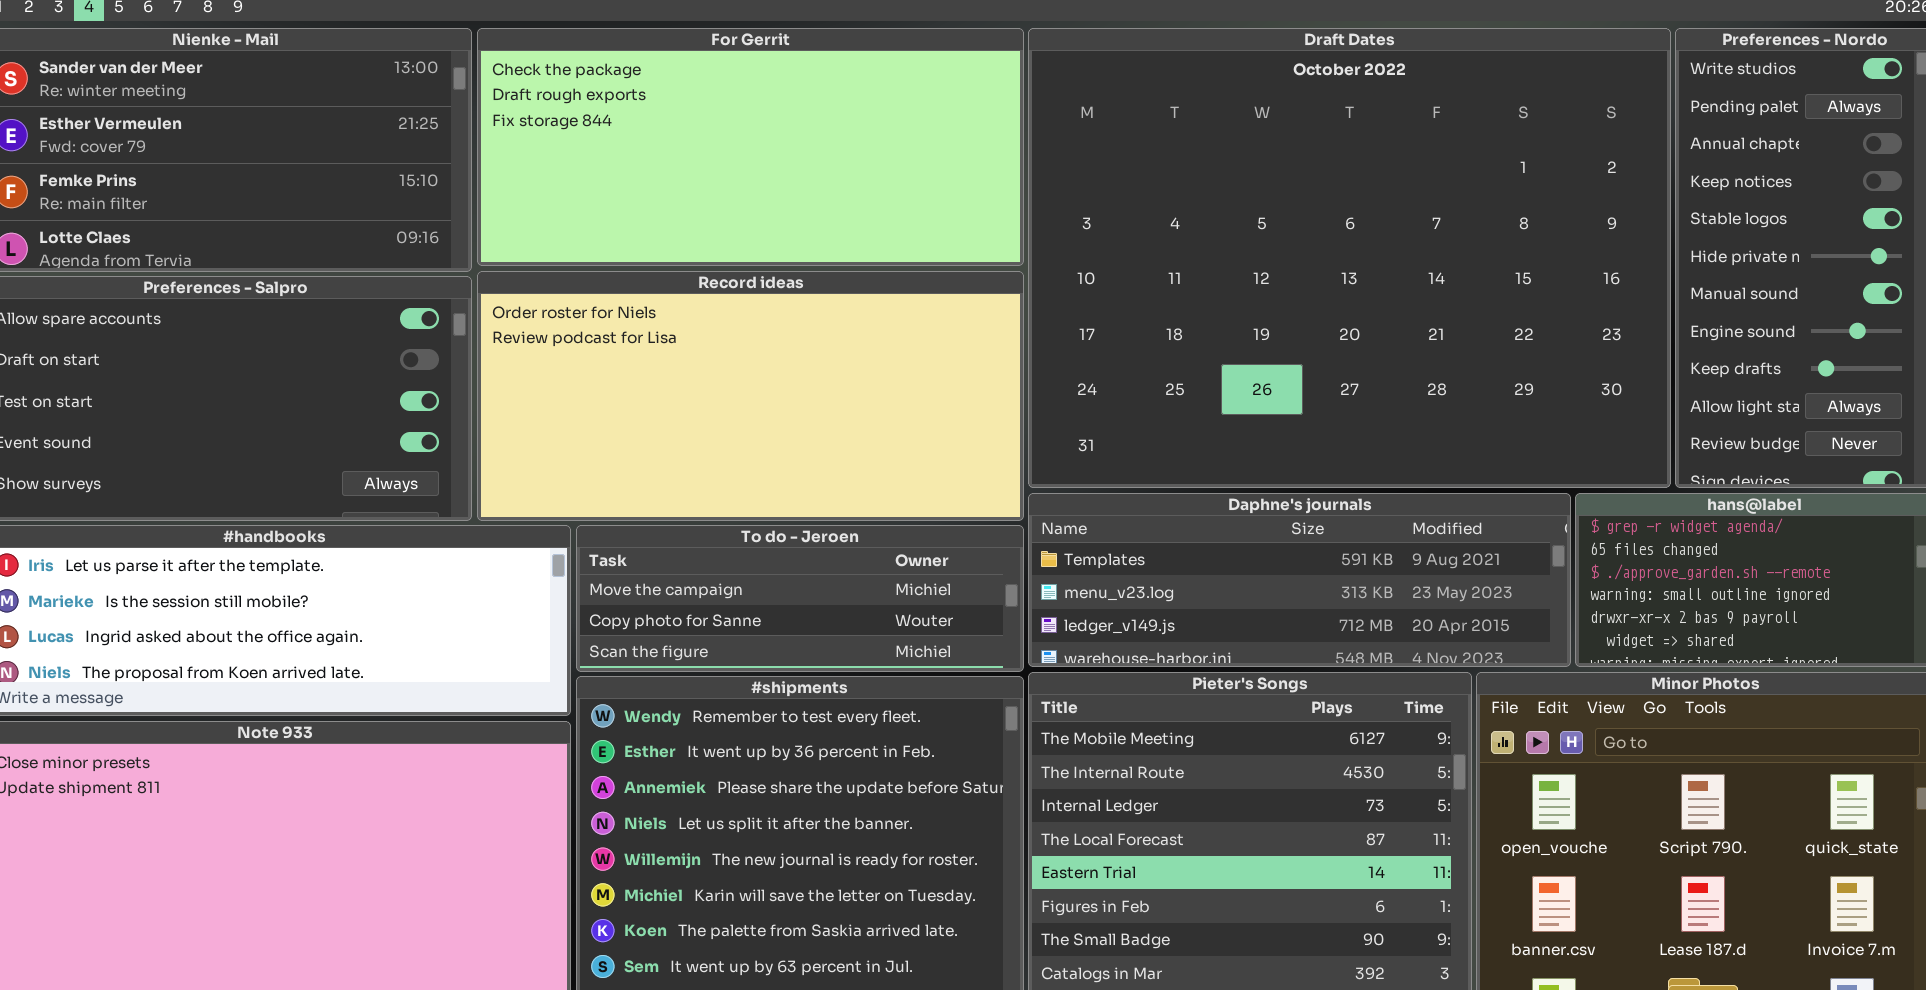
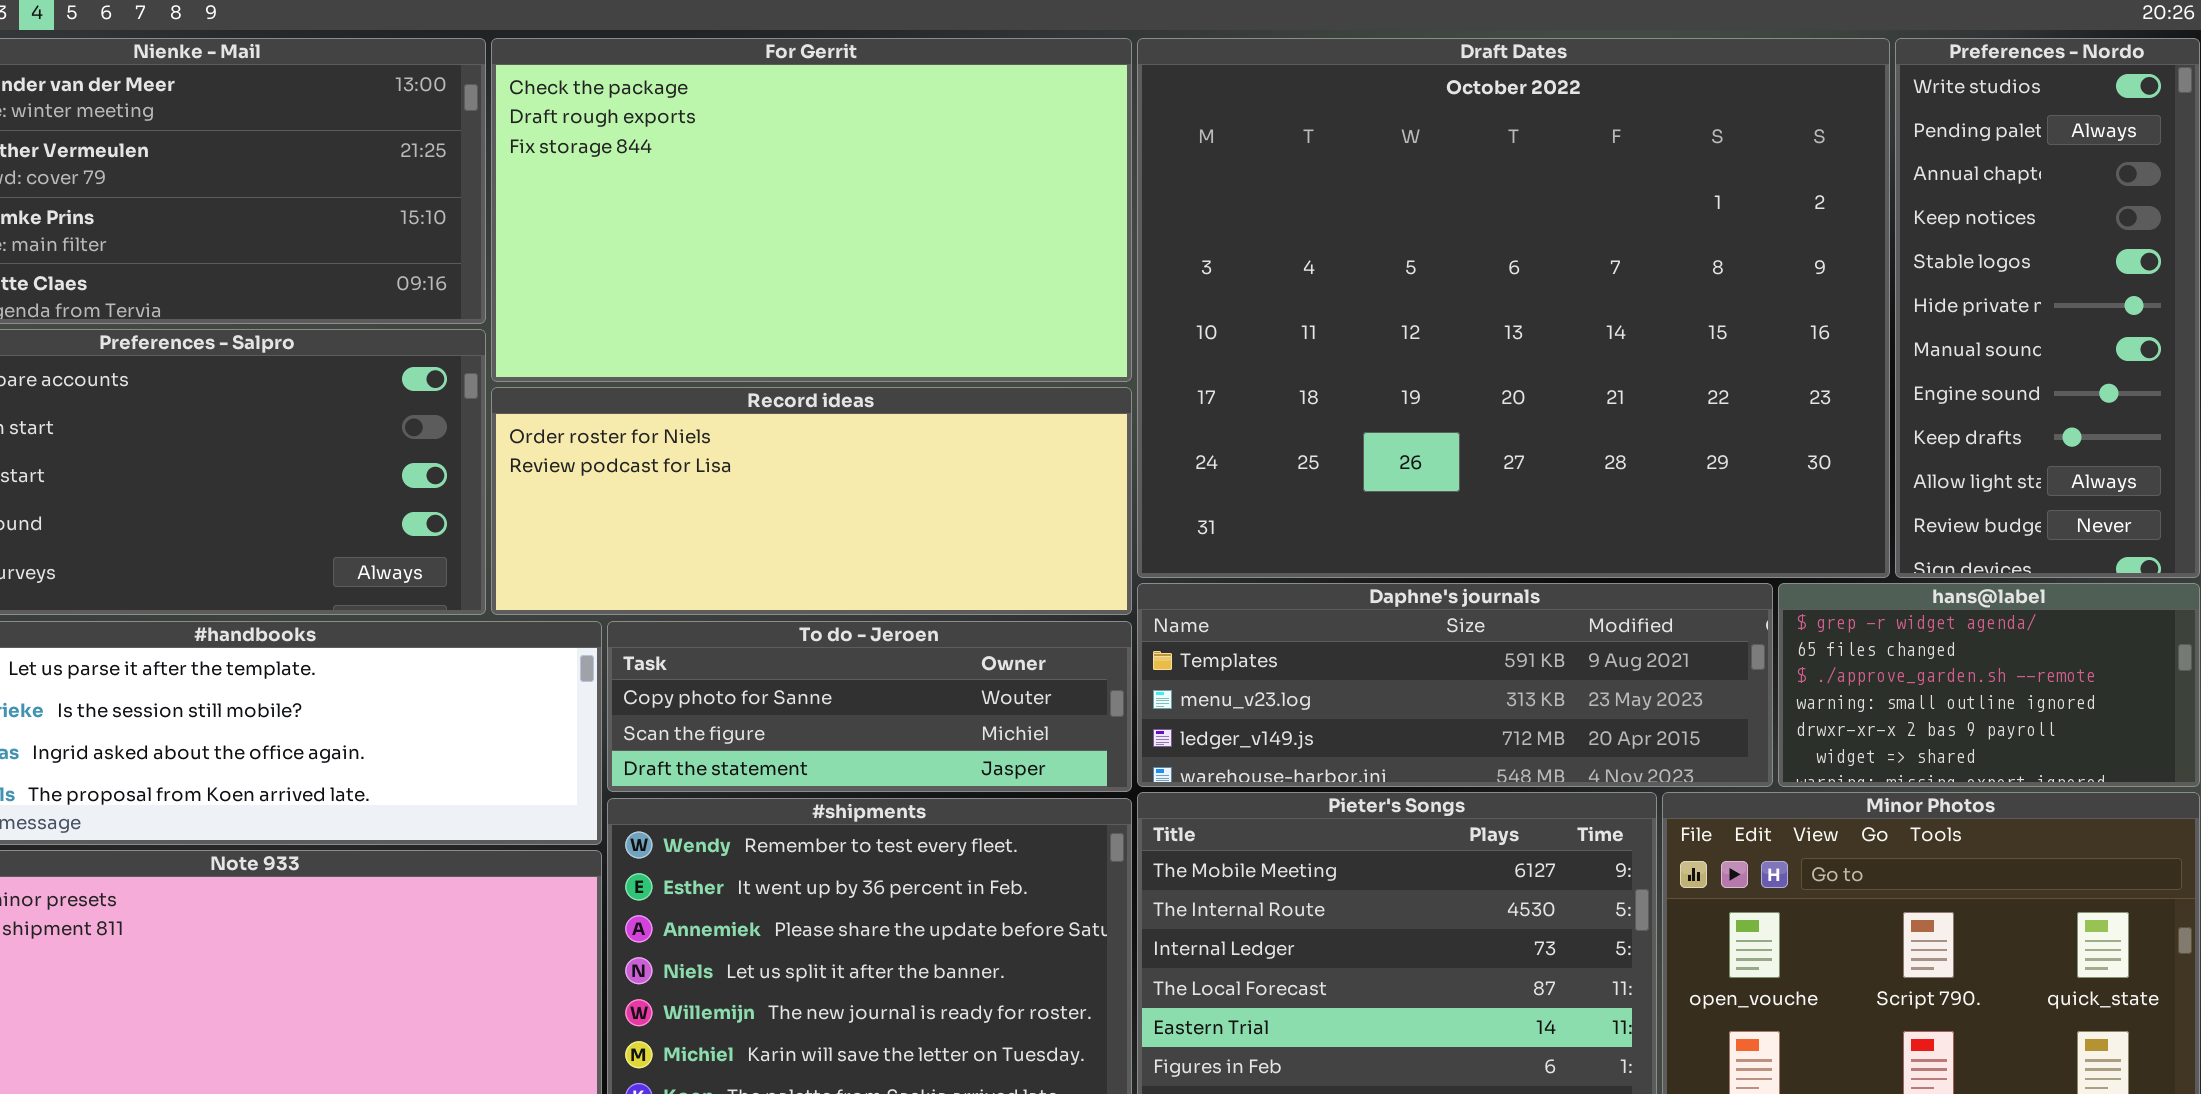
For Gerrit: [477,28,1024,266] -> [491,38,1132,382], resized
Record ideas: [477,271,1024,521] -> [491,387,1132,615], resized
To do - Jeroen: [576,525,1024,672] -> [607,621,1132,792], scrolled down 1 row

